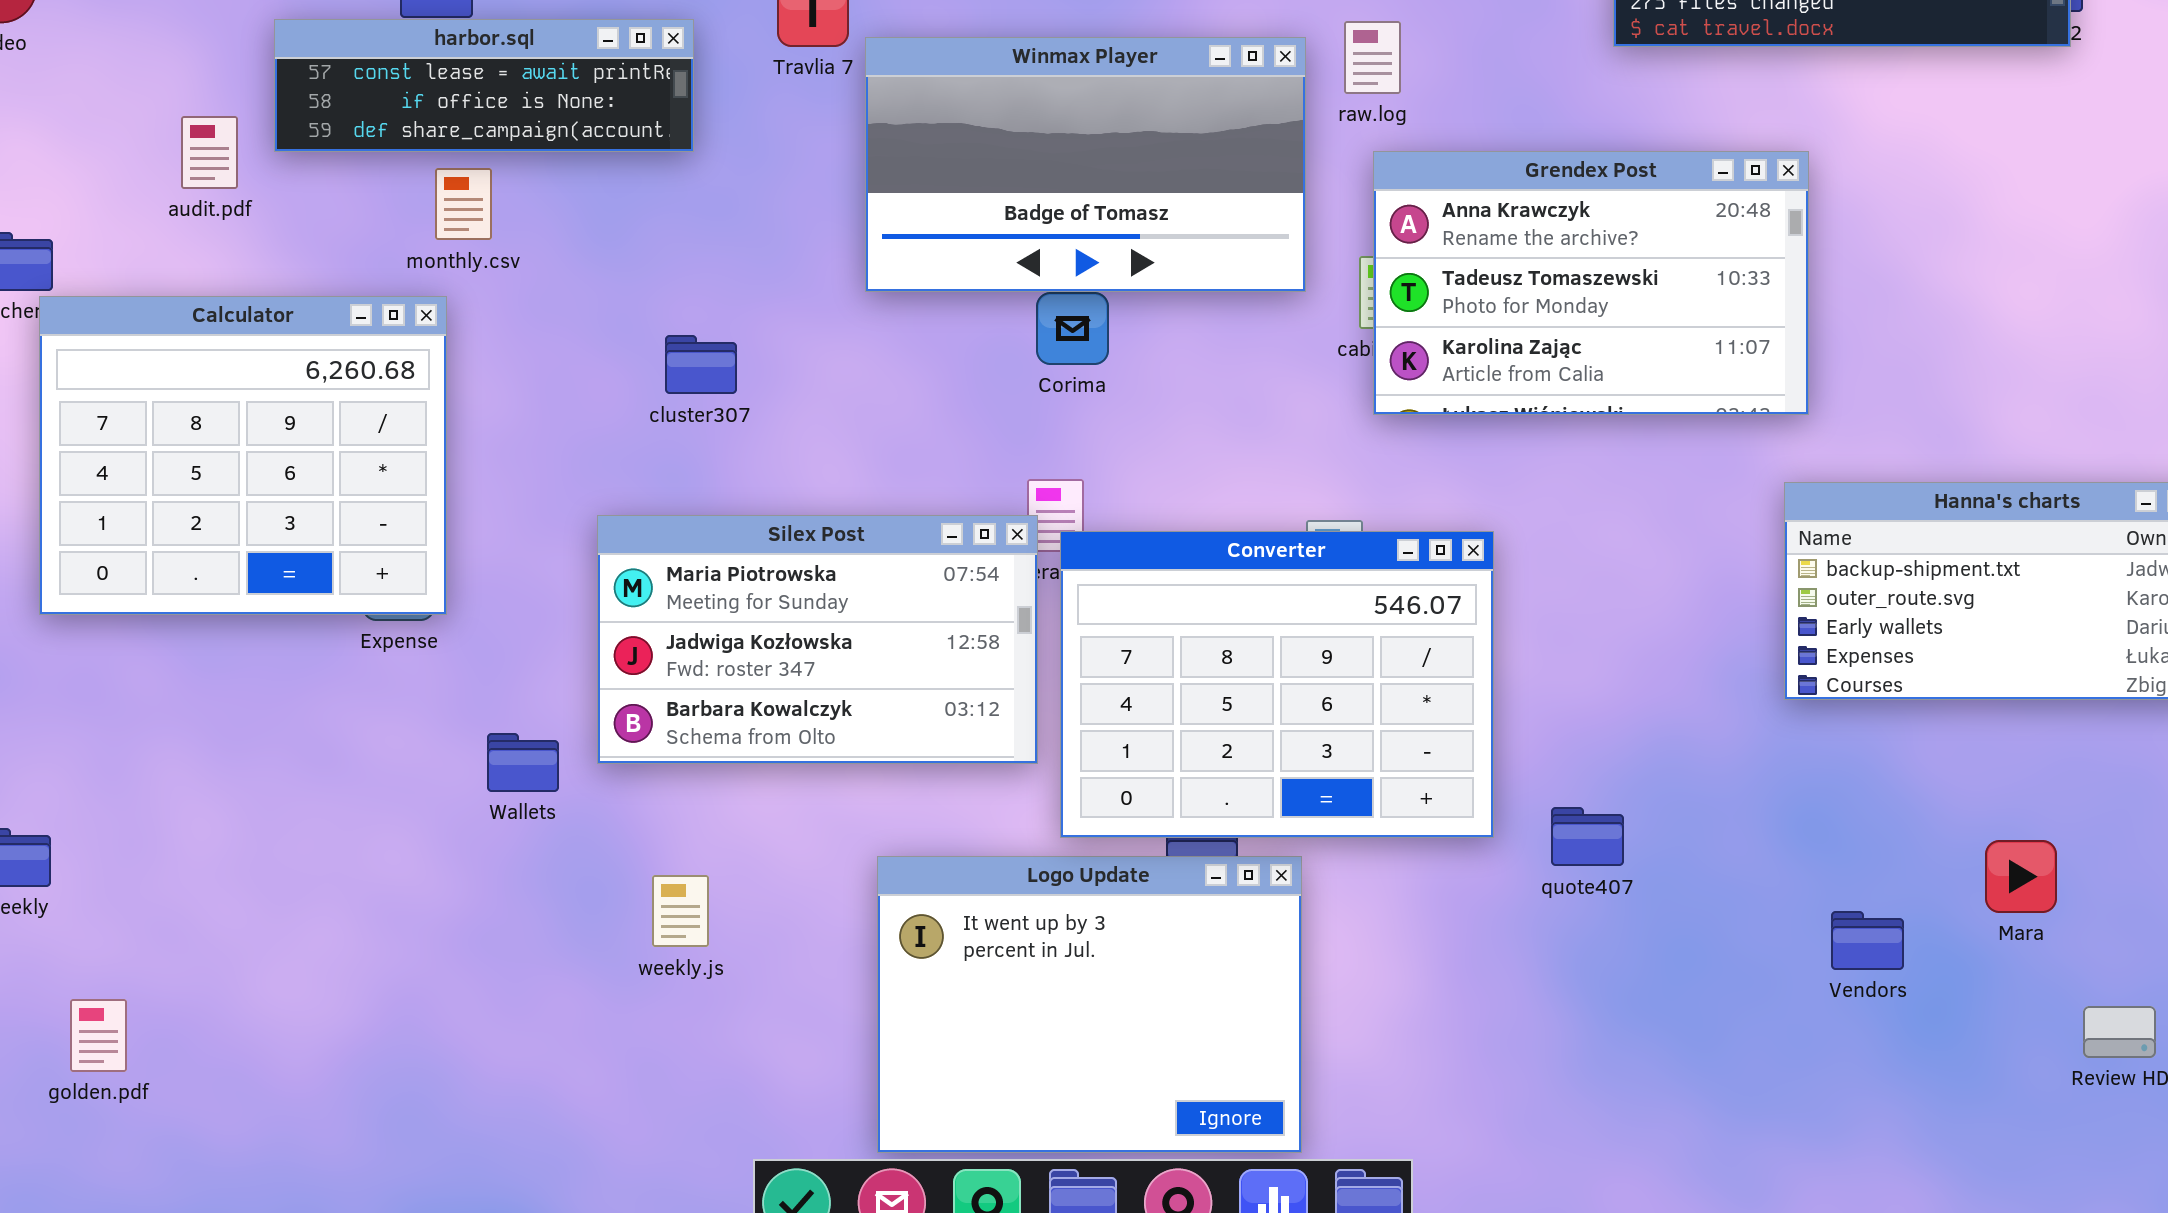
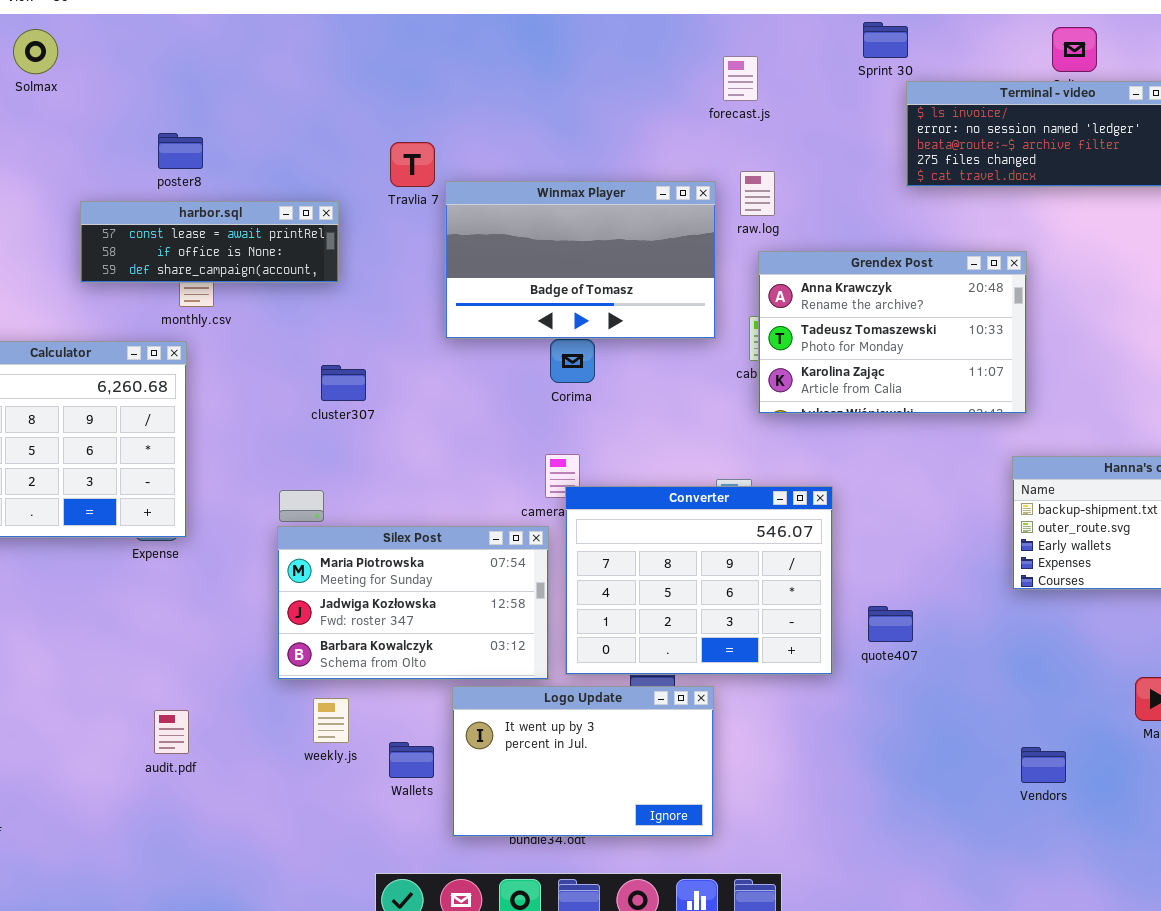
harbor.sql: [274,19,694,152] -> [80,201,339,283], moved
audit.pdf: [181,116,238,189] -> [154,710,189,754], moved
Silex Post: [597,515,1038,764] -> [277,526,549,680], moved
Wallets: [487,733,559,792] -> [389,742,434,778], moved
quote407: [1551,807,1624,866] -> [868,606,913,642], moved
Logo Update: [877,856,1302,1153] -> [452,686,714,837], resized
Vendors: [1831,911,1904,970] -> [1021,747,1066,783], moved

